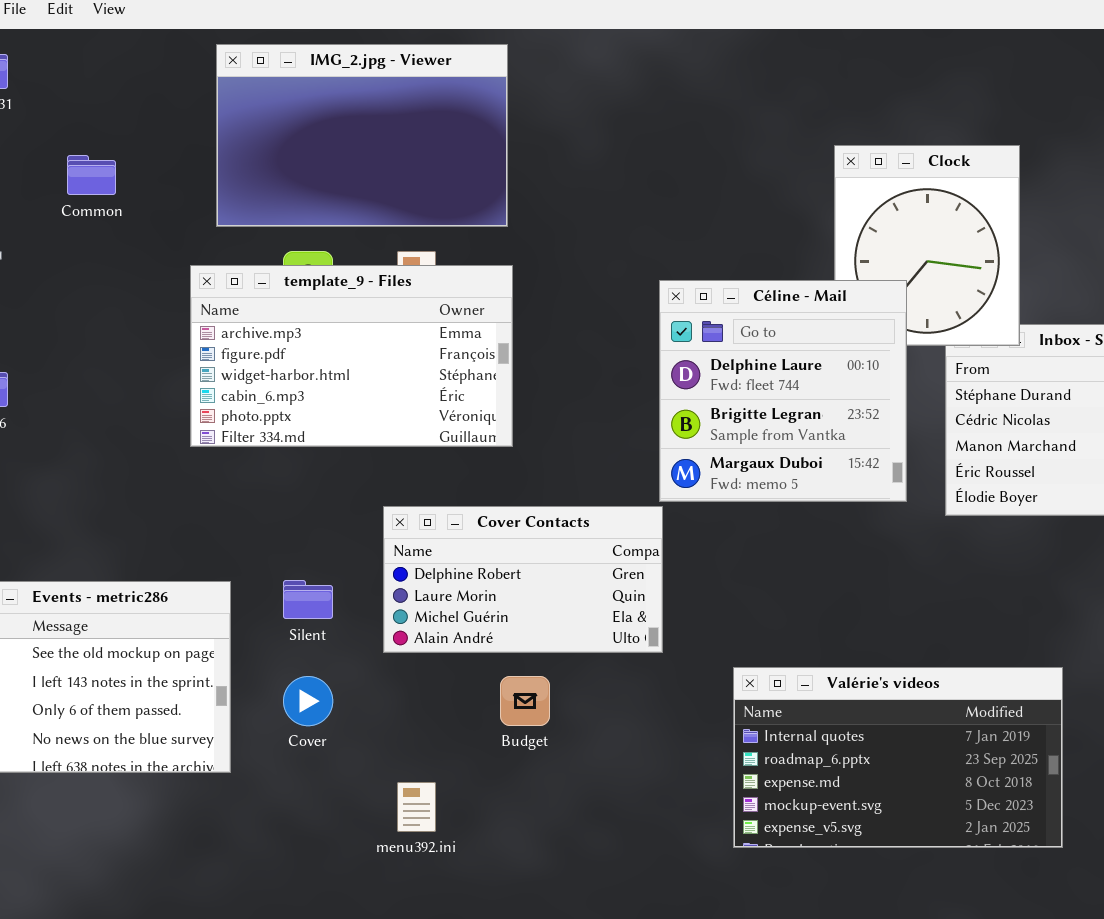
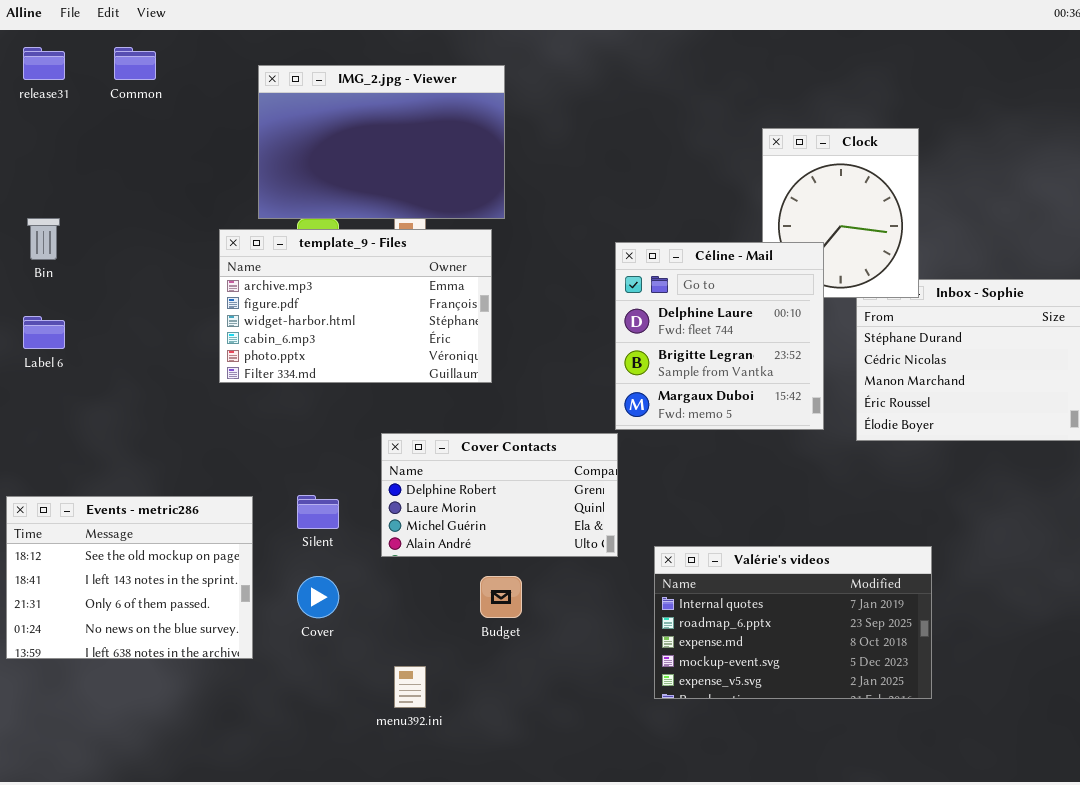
IMG_2.jpg - Viewer: [216,44,508,227] -> [258,65,505,219], moved
Common: [67,155,116,195] -> [114,47,156,80], moved
Valérie's videos: [733,667,1063,848] -> [654,546,932,699], moved

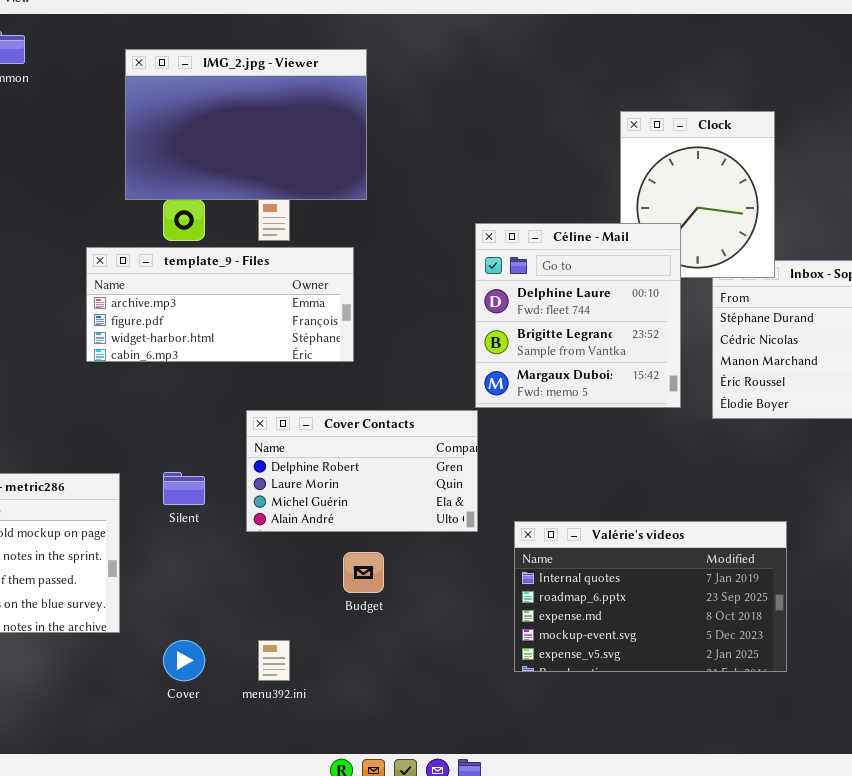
template_9 - Files: [219,229,492,383] -> [86,247,354,362], resized
Cover: [297,576,339,618] -> [163,640,205,681], moved

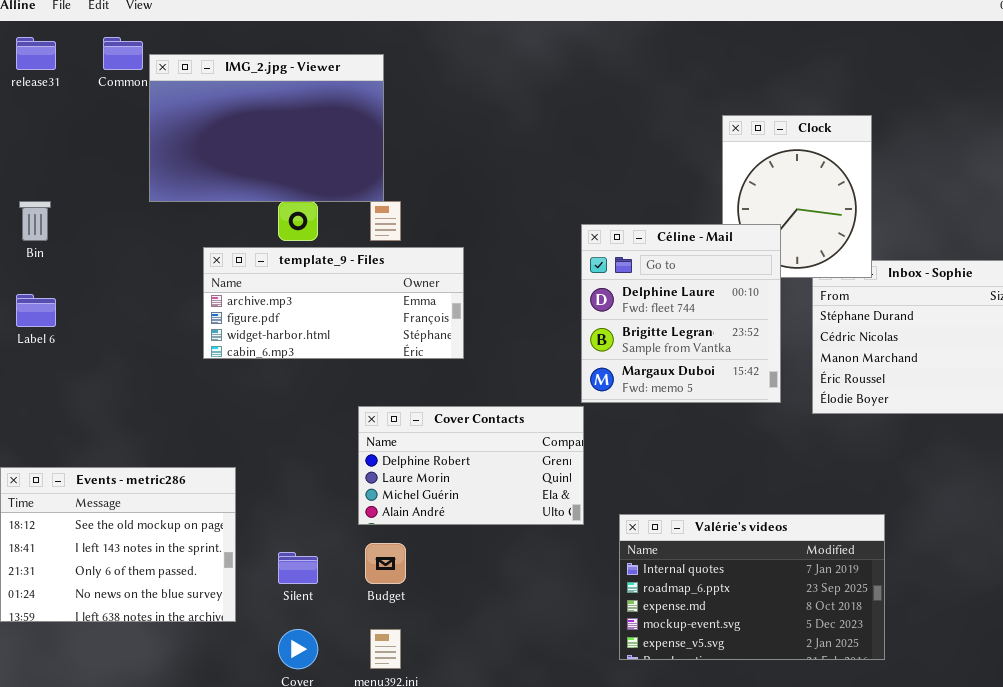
IMG_2.jpg - Viewer: [125,49,367,200] -> [149,54,384,202], moved
Silent: [163,472,205,505] -> [278,552,318,584], moved
Budget: [343,552,384,593] -> [365,543,406,584], moved

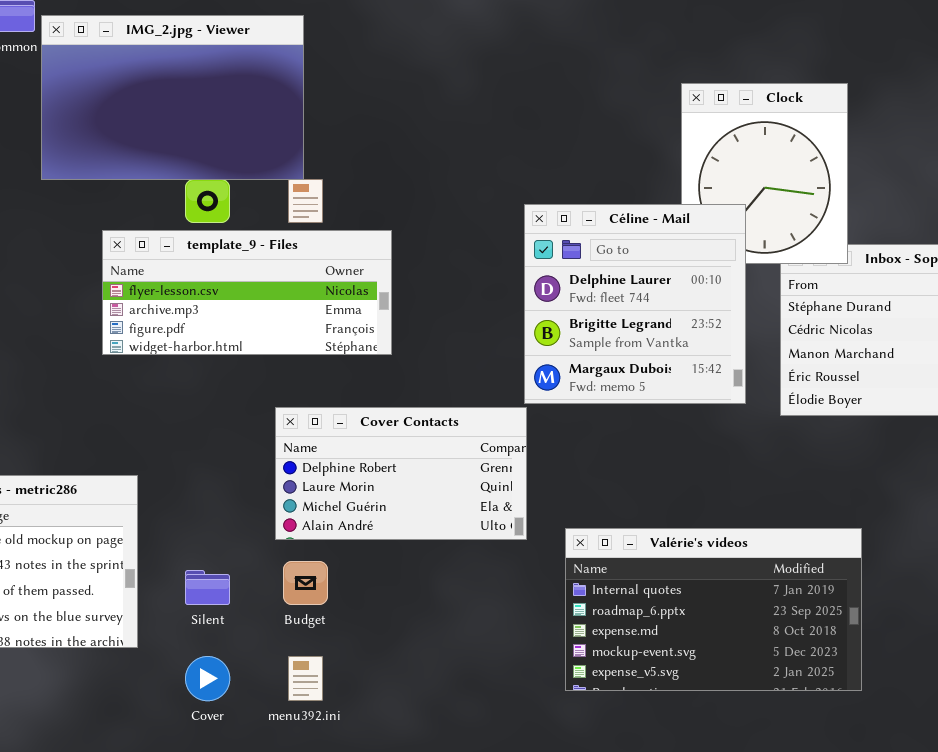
template_9 - Files: [203,247,464,359] -> [102,230,392,355], scrolled up 1 row

